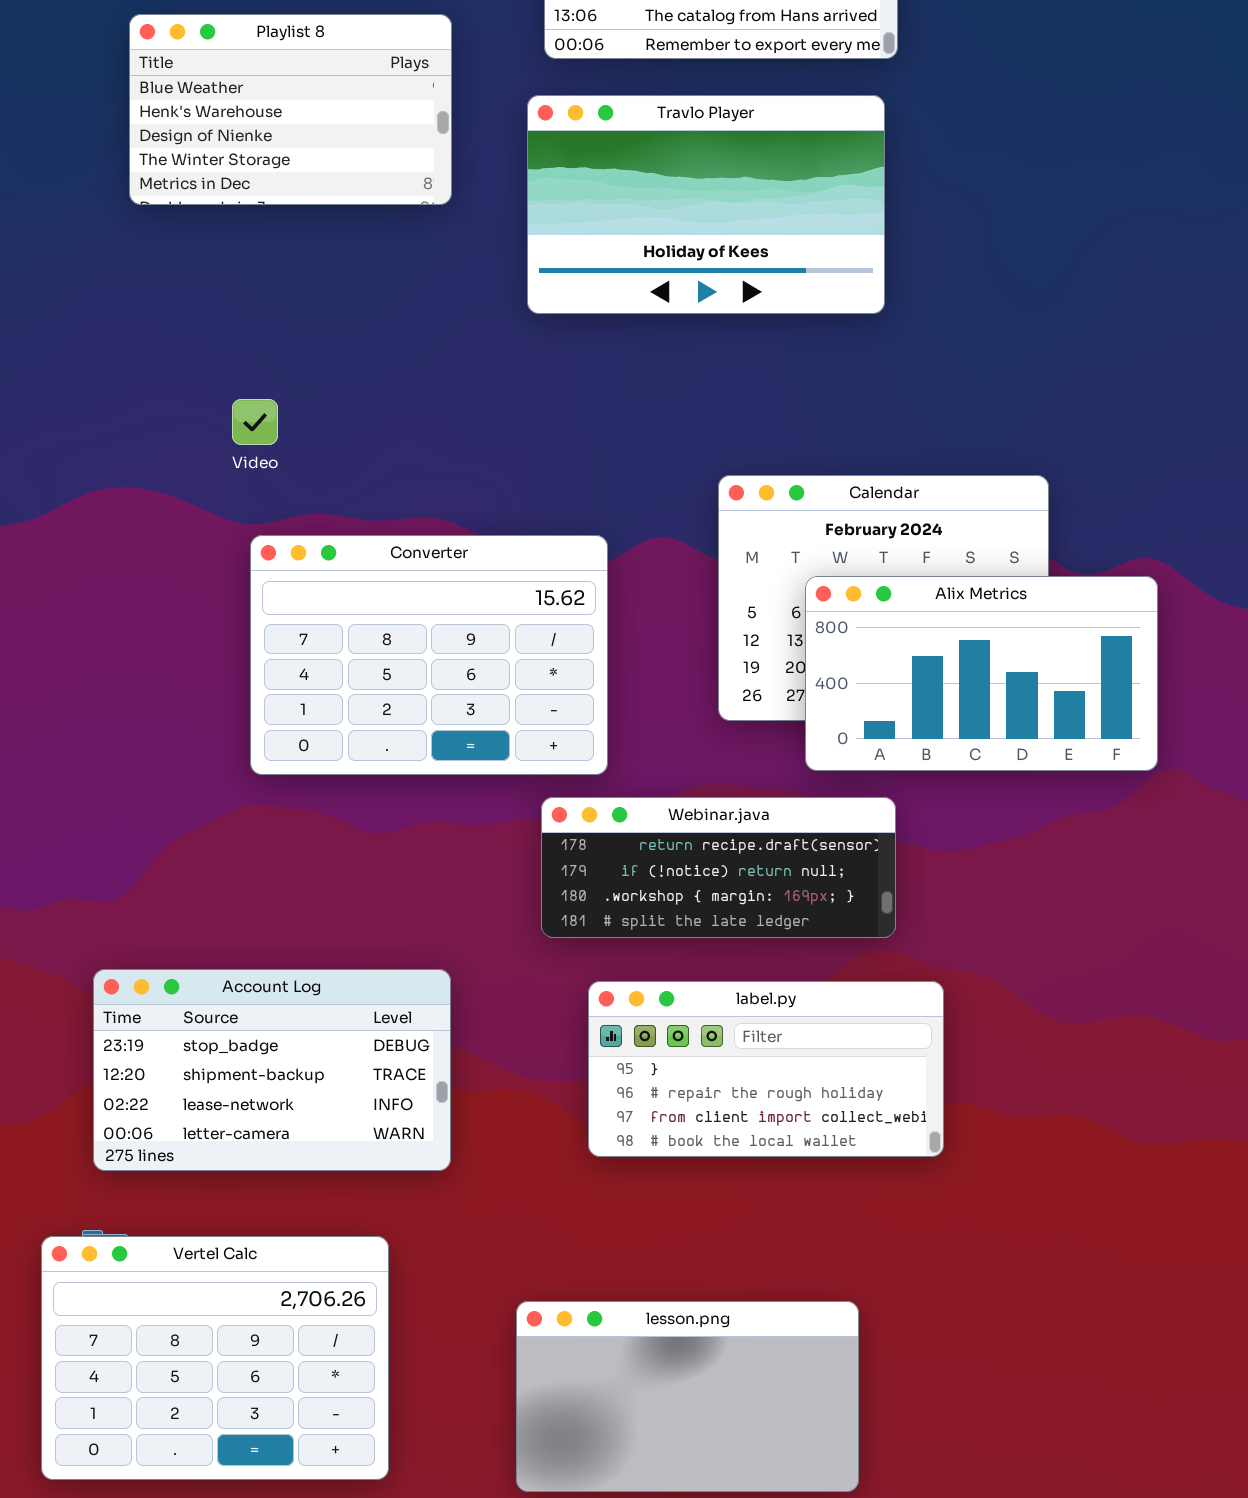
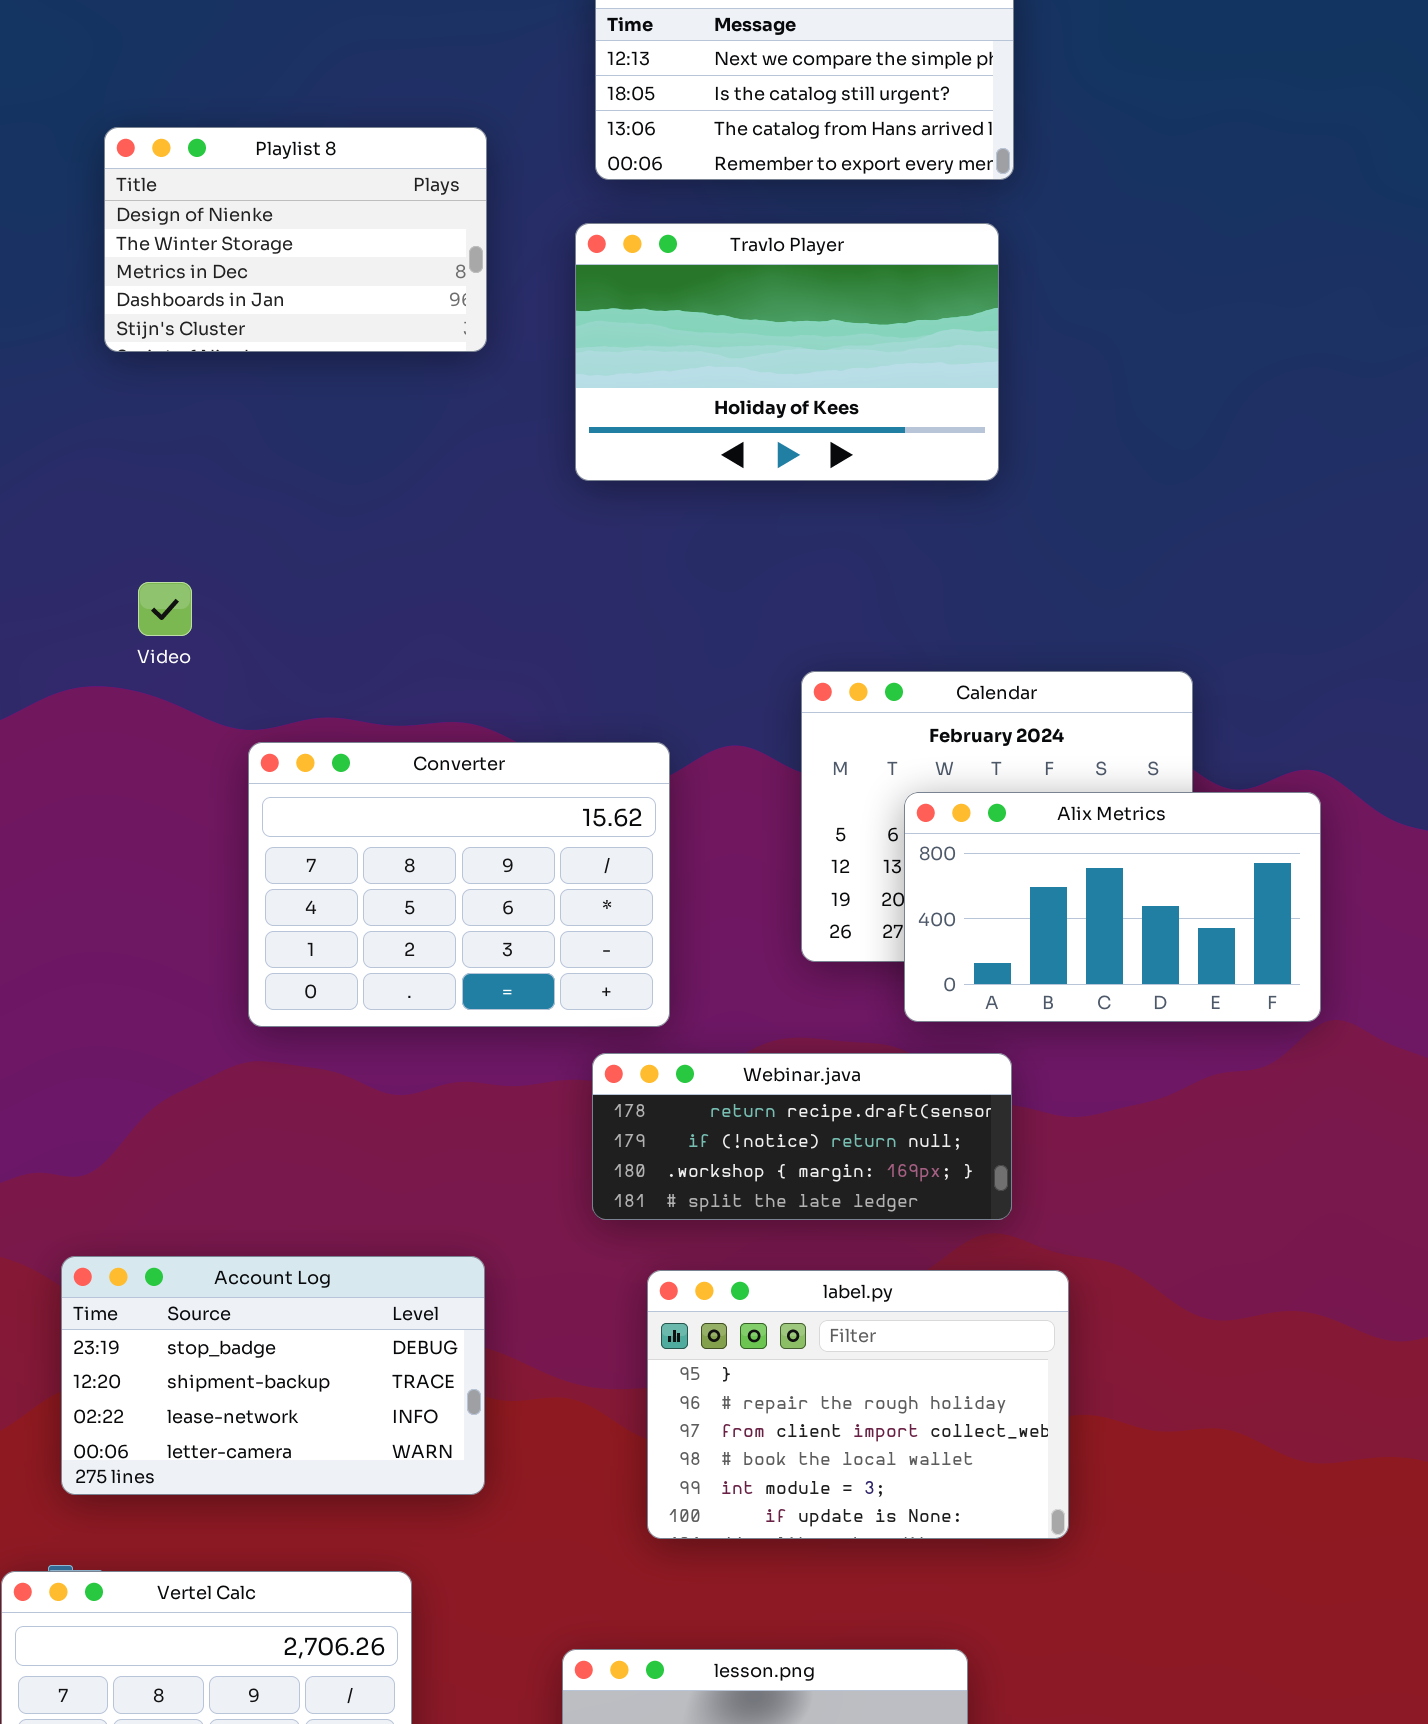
Playlist 8: [129,14,452,205] -> [104,127,487,352], scrolled down 2 rows
Video: [232,399,278,445] -> [138,582,192,636], moved
label.py: [588,981,944,1157] -> [647,1270,1069,1539], resized

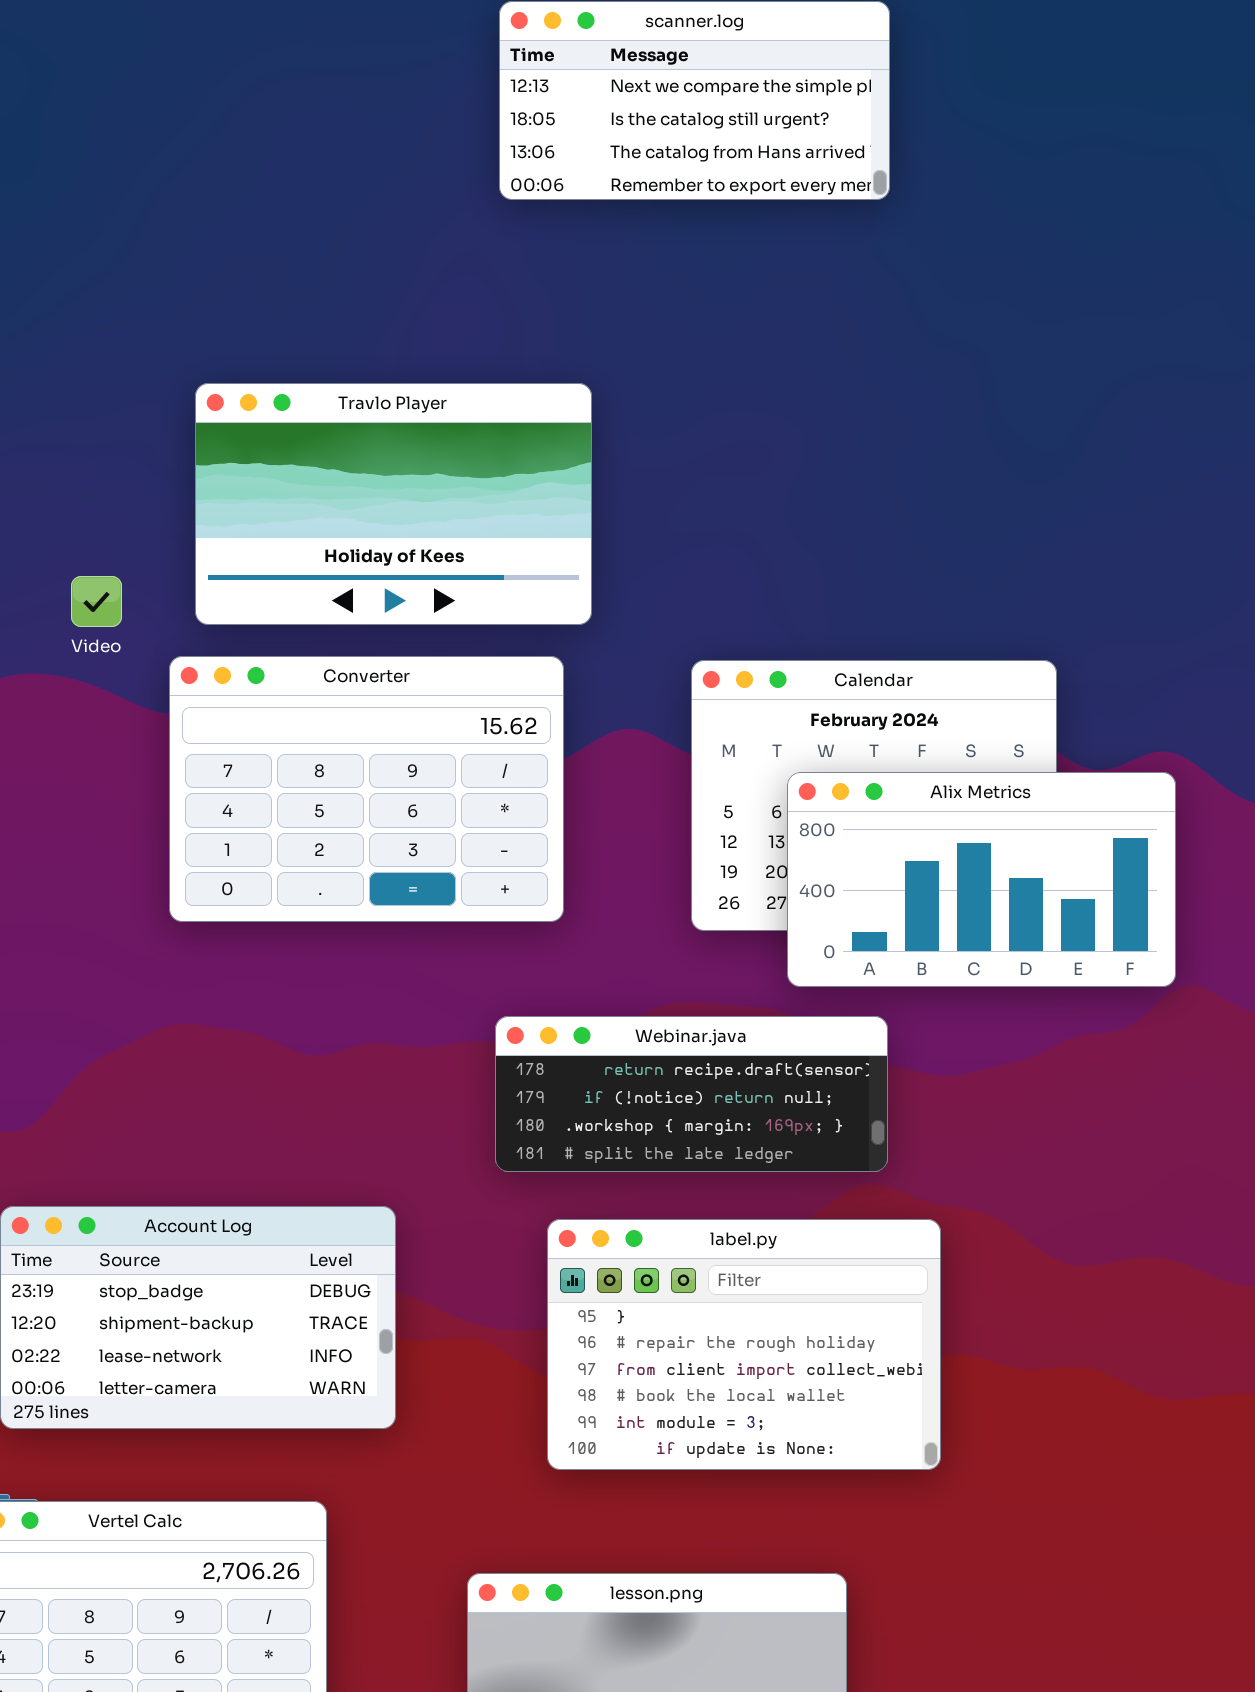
Playlist 8: [104,127,487,352] -> none, closed
Travlo Player: [575,223,999,481] -> [195,383,592,625], moved
Converter: [248,742,670,1027] -> [169,656,564,922], moved

